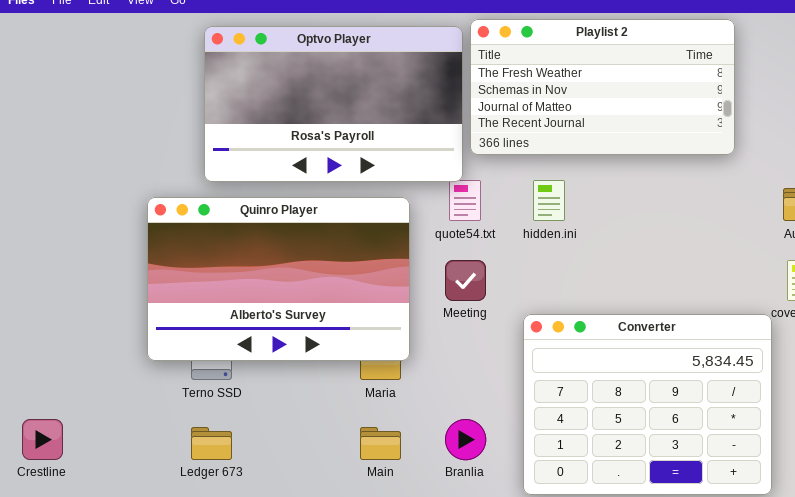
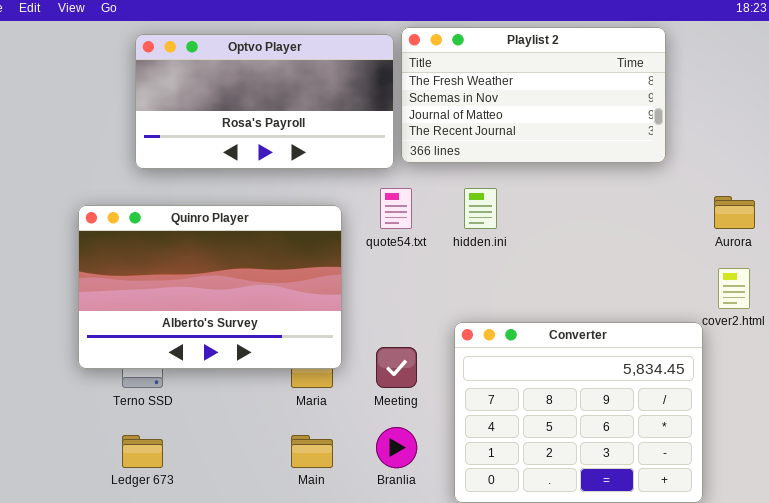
Optvo Player: [204,26,463,182] -> [135,34,394,169], resized
Meeting: [445,260,486,301] -> [376,347,417,388], moved

